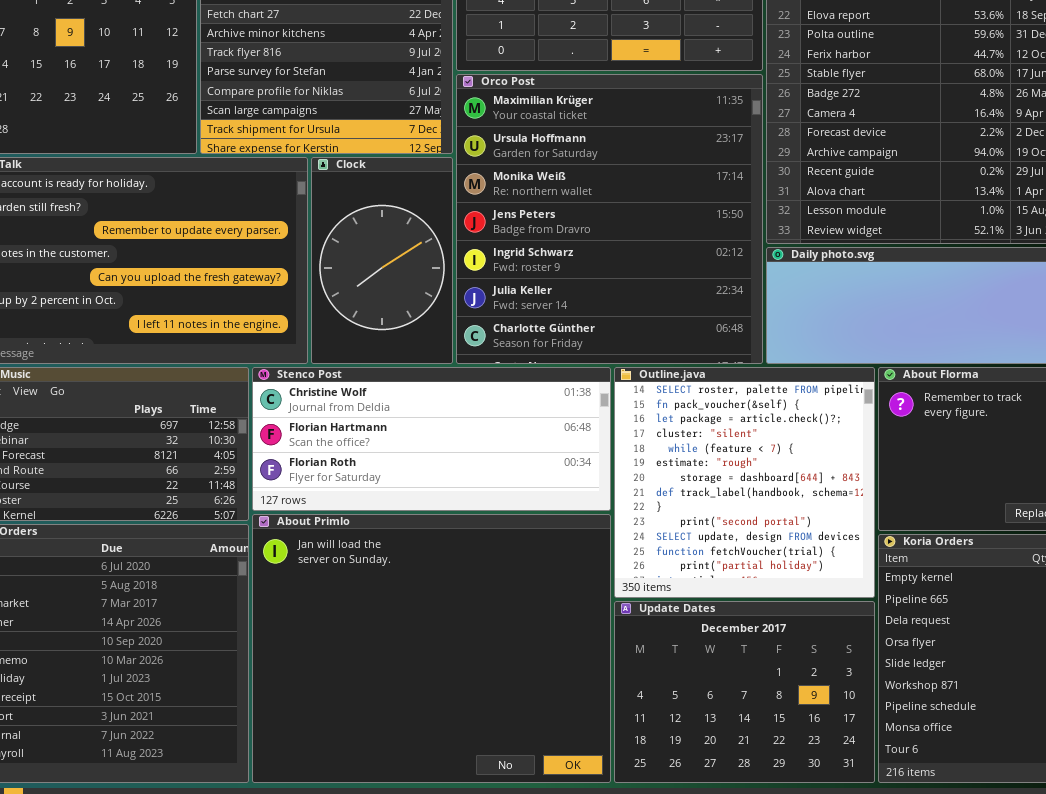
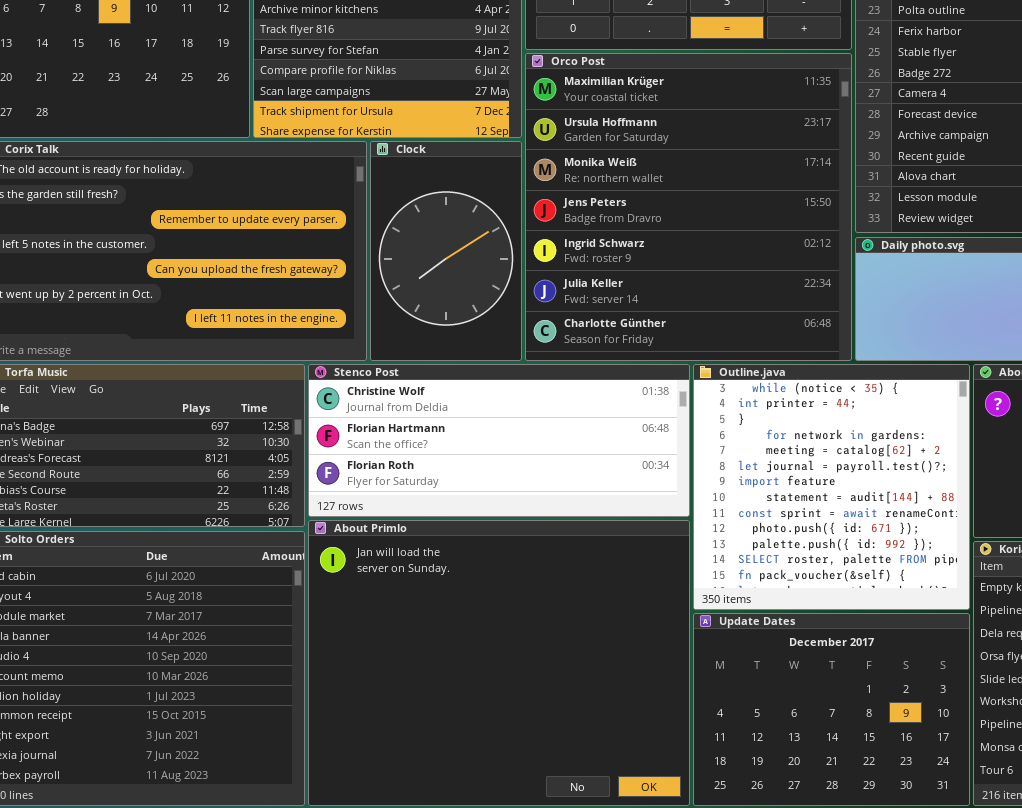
Outline.java: [614,367,875,598] -> [693,364,970,610], scrolled up 11 rows

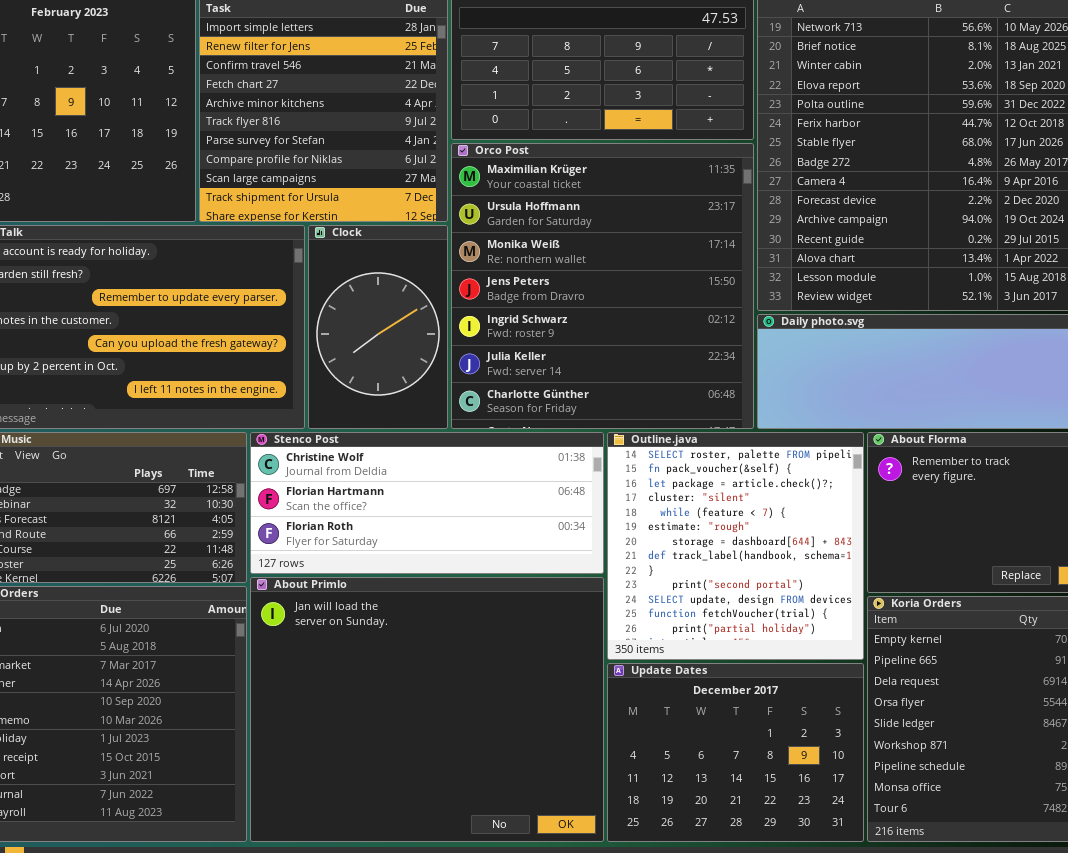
Outline.java: [693,364,970,610] -> [607,432,864,660], scrolled down 11 rows

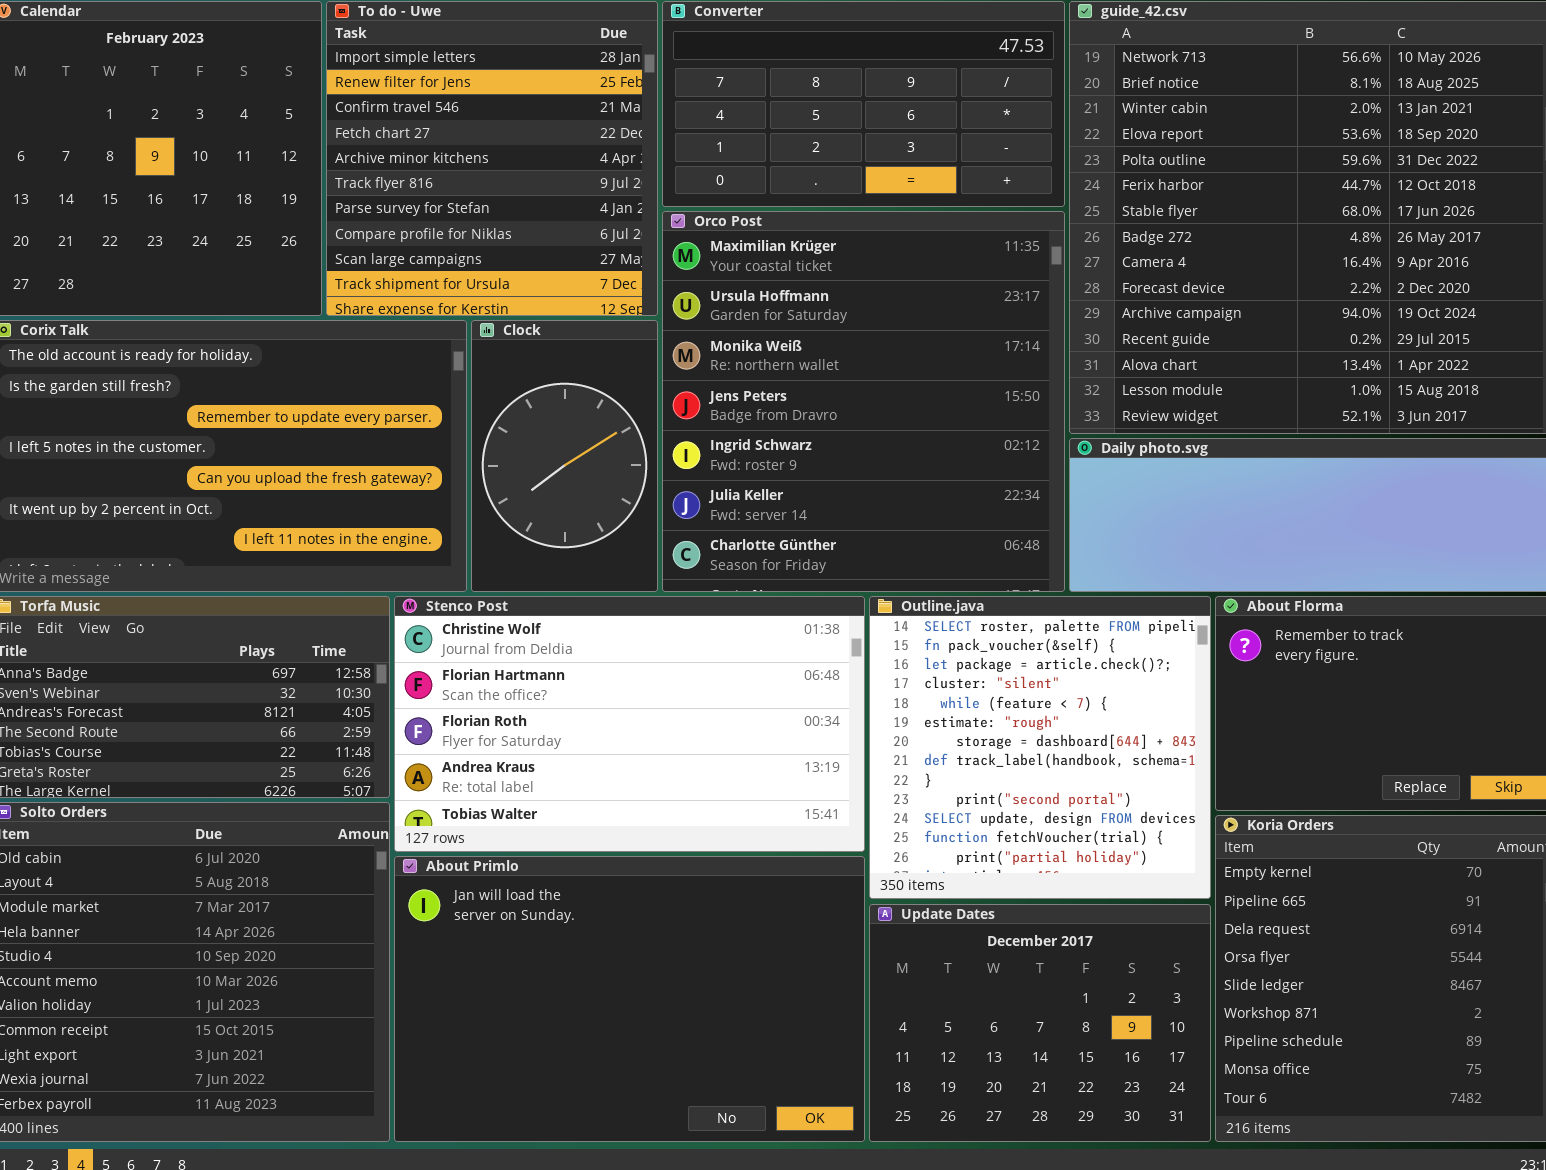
Stenco Post: [250,432,604,574] -> [394,596,865,852], resized
About Primlo: [250,577,604,842] -> [394,856,865,1142], resized

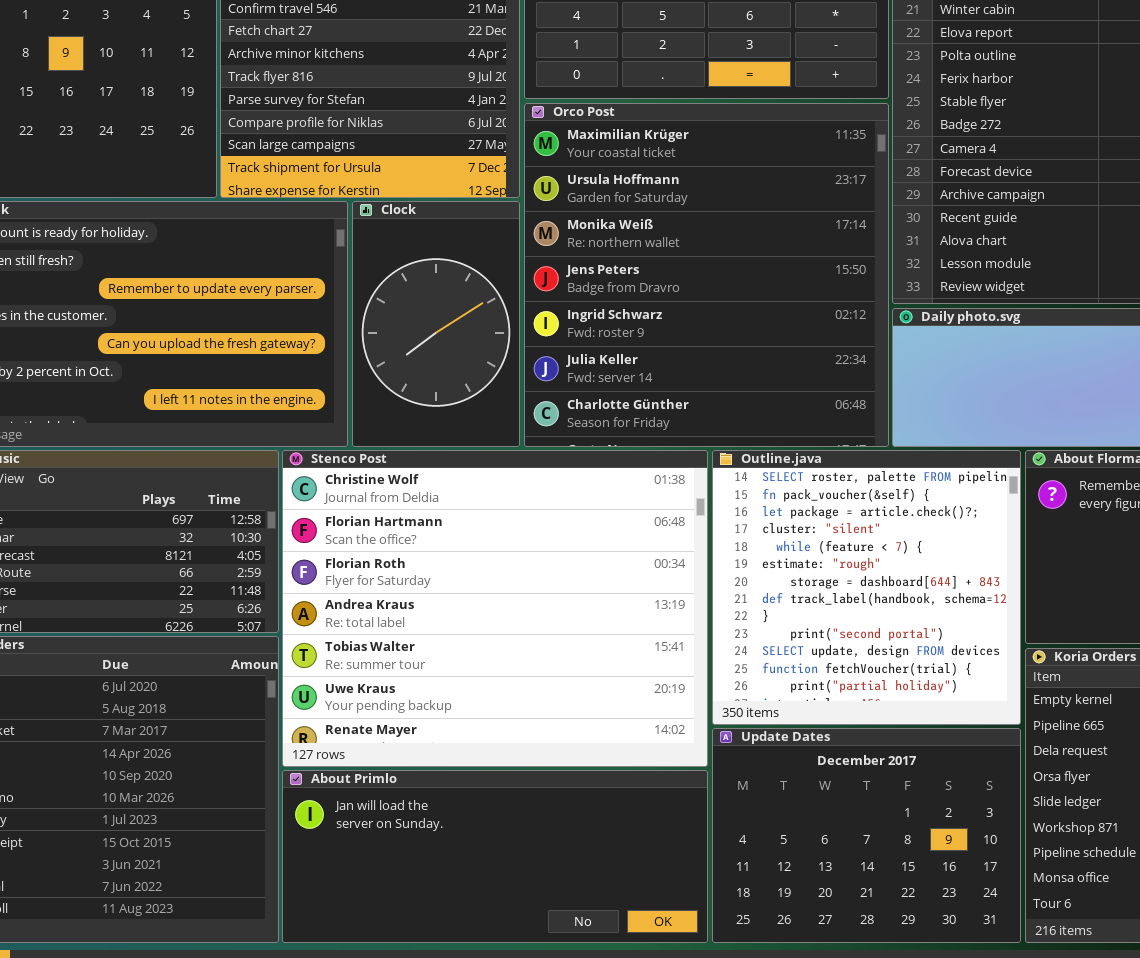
Stenco Post: [394,596,865,852] -> [282,450,708,767], resized
About Primlo: [394,856,865,1142] -> [282,770,708,943], resized

